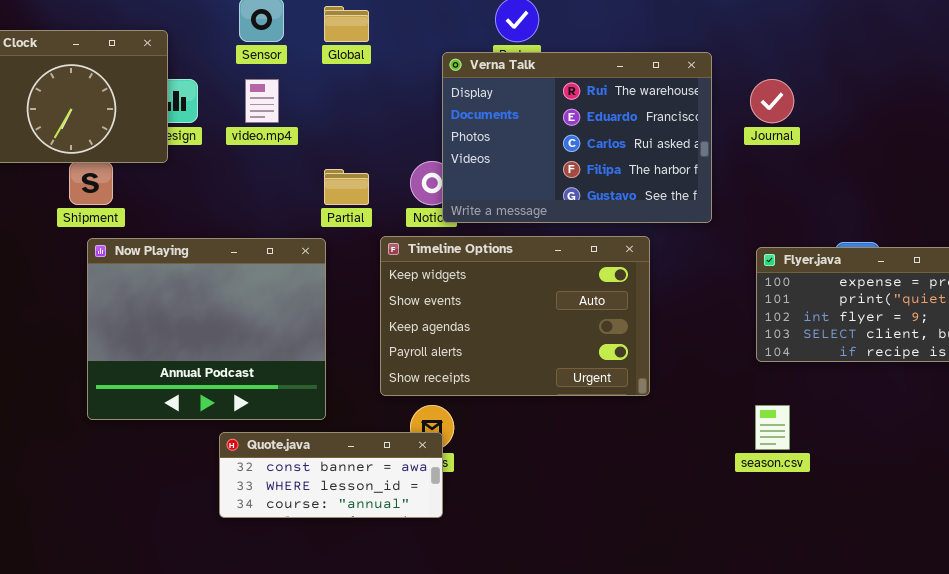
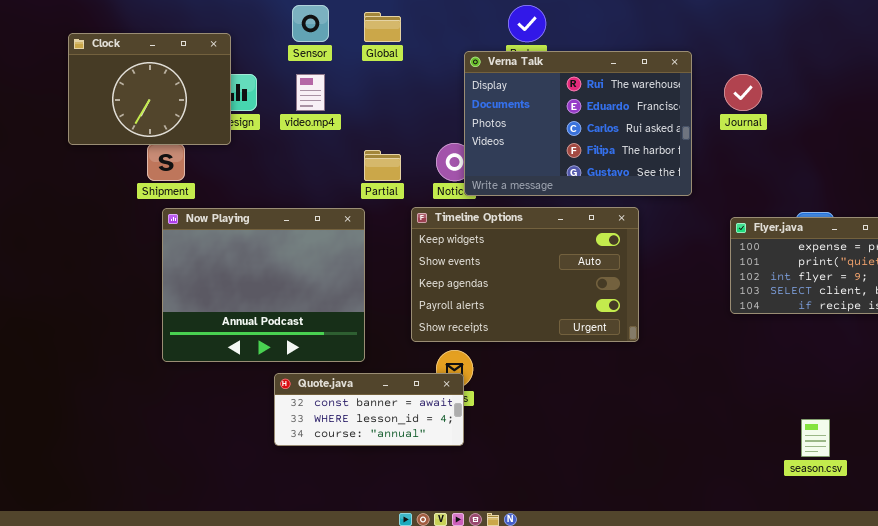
season.csv: [755,405,790,450] -> [801,419,830,457], moved

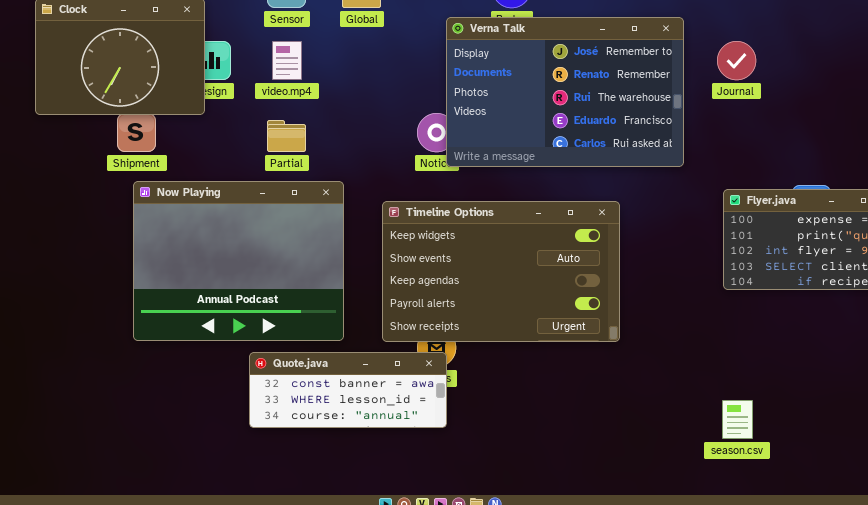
Verna Talk: [464,51,692,196] -> [446,17,684,167], scrolled up 2 rows
Partial: [364,150,401,181] -> [267,120,306,152], moved
Timeline Options: [411,207,639,342] -> [382,201,620,342], moved
season.csv: [801,419,830,457] -> [722,400,753,439], moved

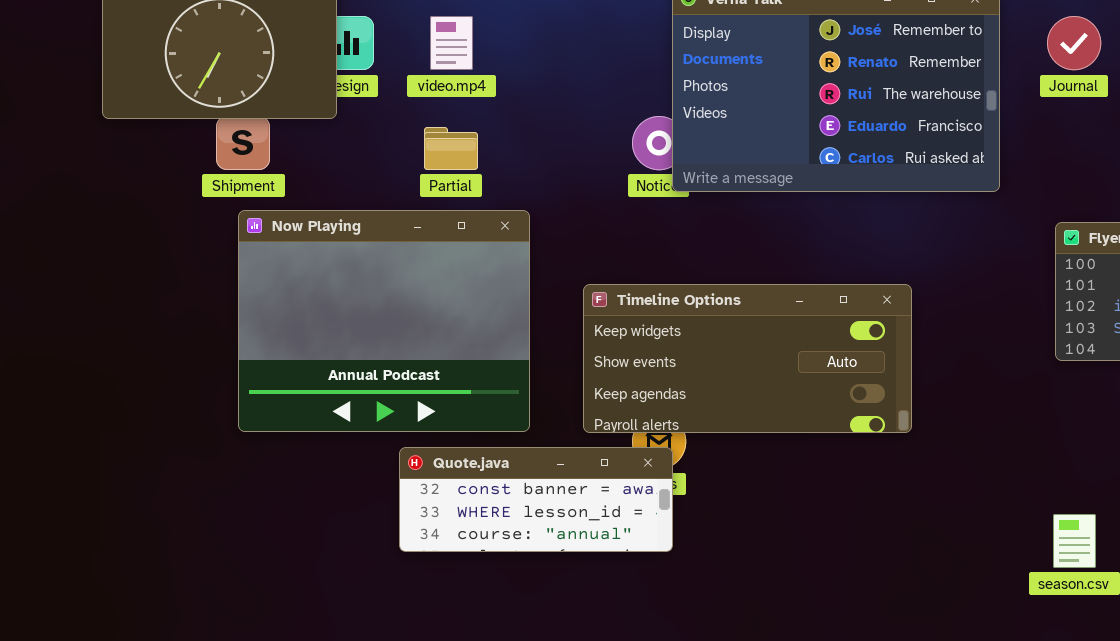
Timeline Options: [382,201,620,342] -> [583,284,912,433], resized

